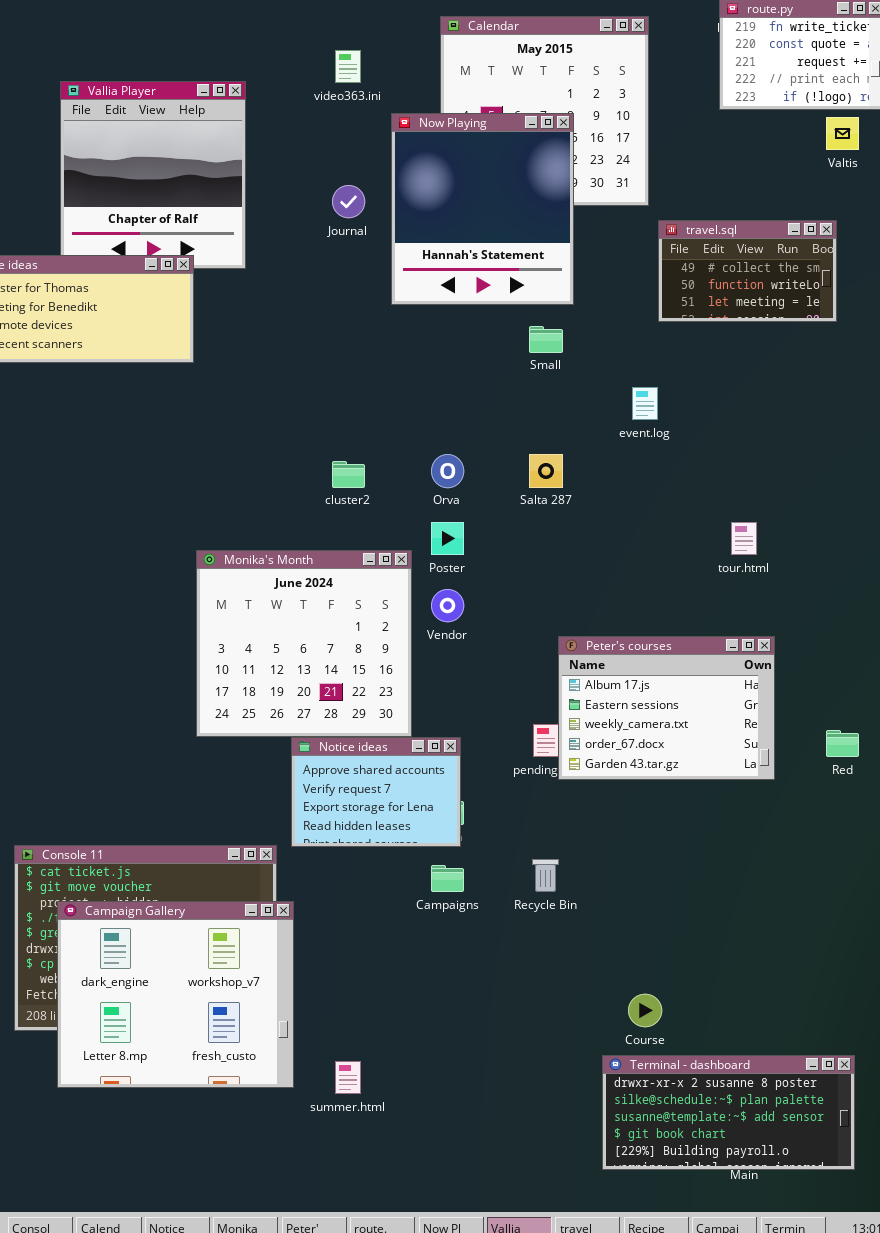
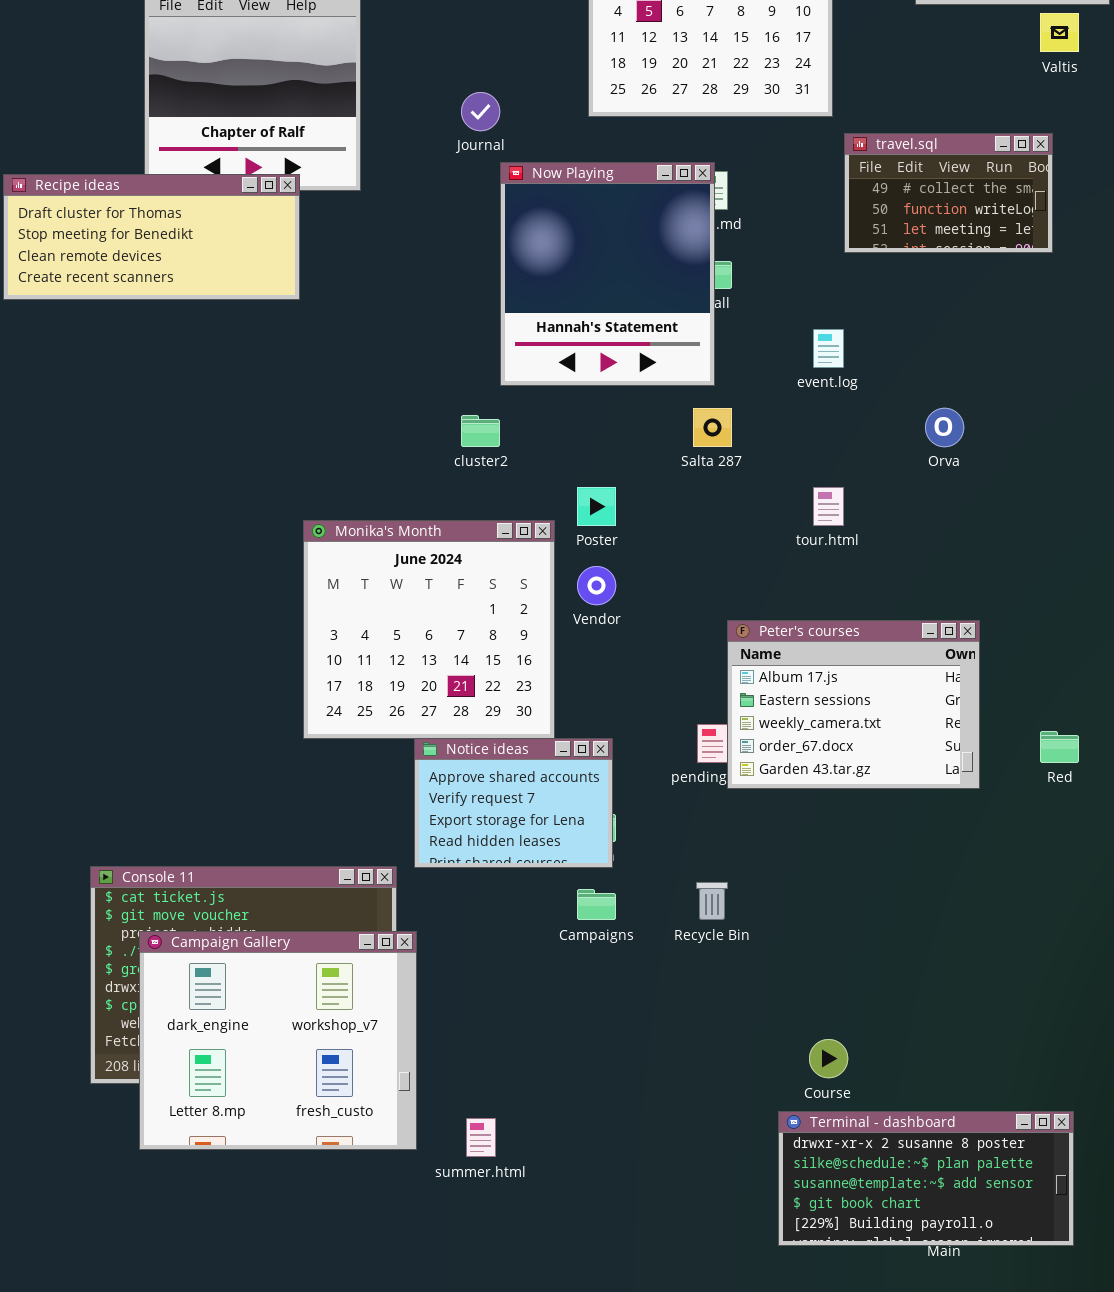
Now Playing: [391,113,574,305] -> [500,162,715,386], moved
Orva: [431,454,464,488] -> [925,408,964,447], moved
tour.html: [731,522,757,555] -> [813,487,844,526], moved

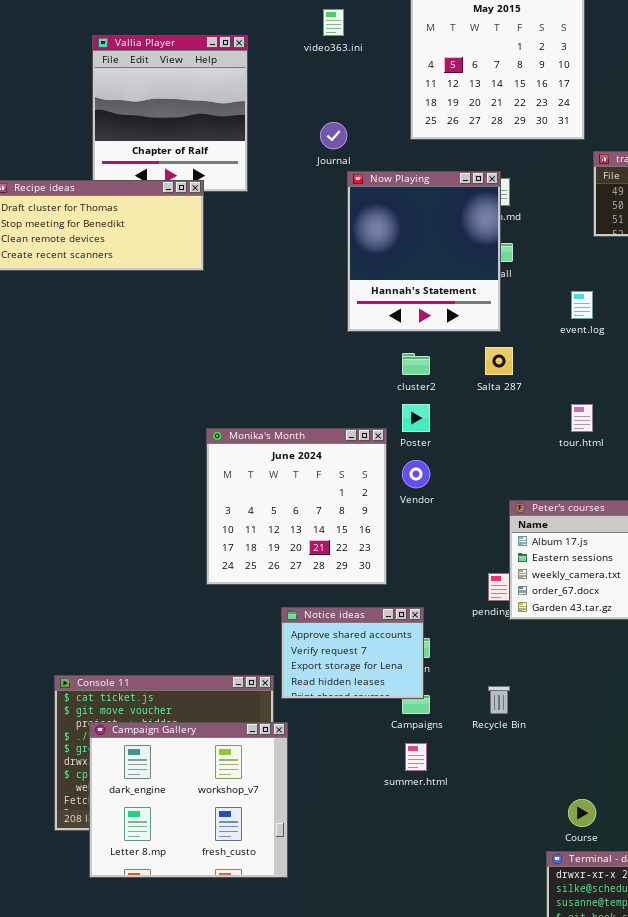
cluster2: [461,415,500,447] -> [402,353,430,375], moved
Notice ideas: [414,738,613,868] -> [281,607,424,699], moved
summer.html: [466,1118,496,1157] -> [405,743,427,771], moved

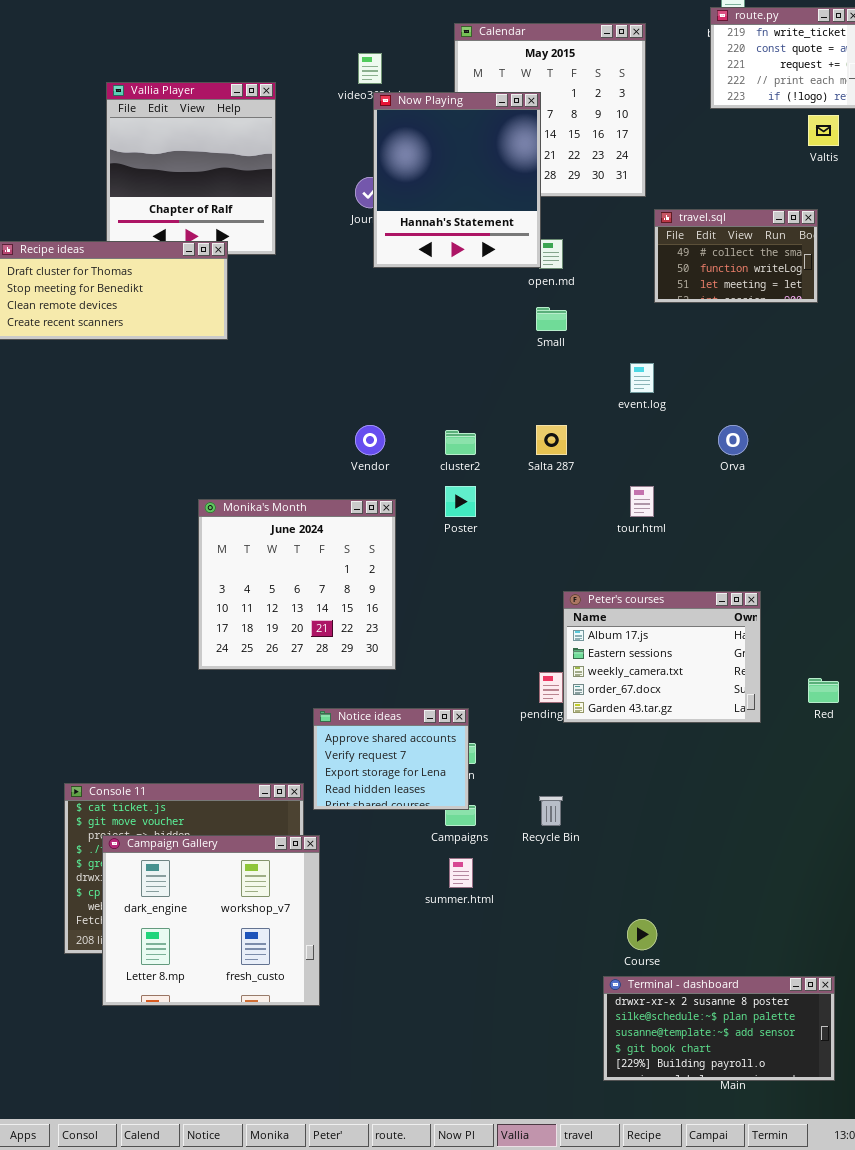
Now Playing: [347,171,501,332] -> [373,92,541,268], moved
Monika's Month: [206,428,387,585] -> [198,499,396,670], moved
Vendor: [402,460,430,488] -> [355,425,385,455], moved

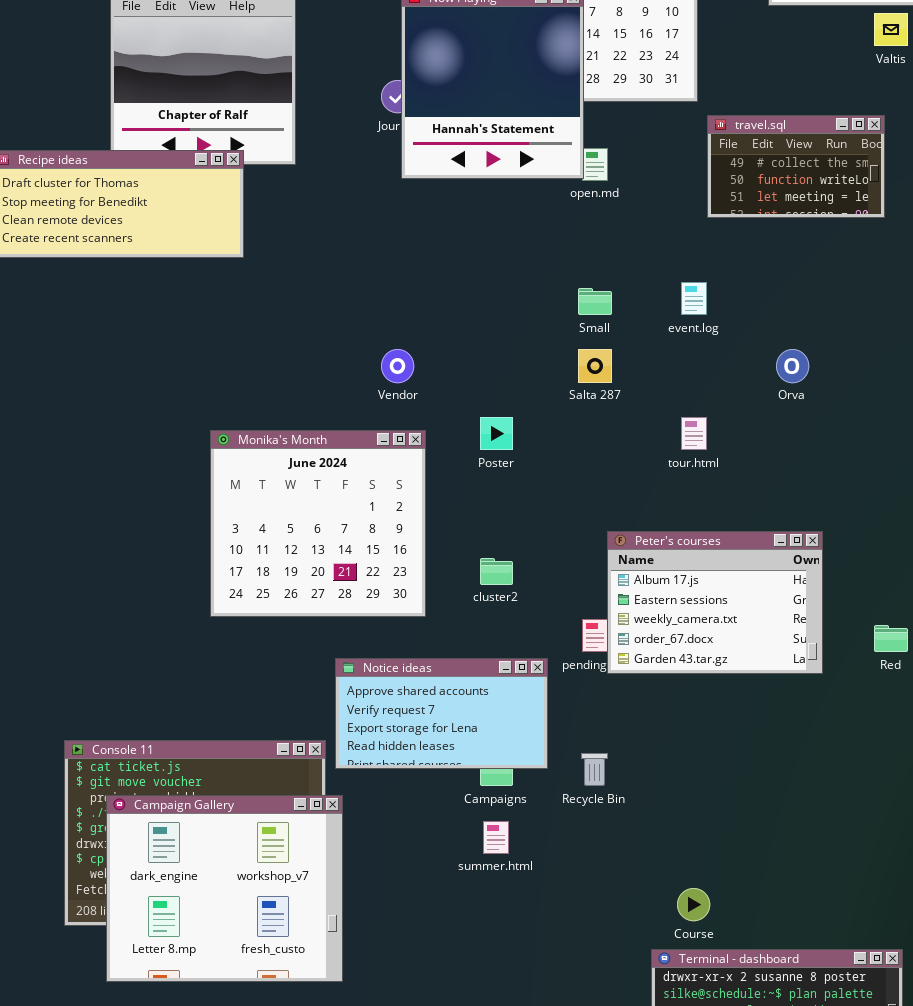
Small: [536,307,567,331] -> [578,288,612,315], moved
cluster2: [445,430,476,455] -> [480,558,513,585], moved
Notice ideas: [313,708,469,810] -> [335,658,548,769], resized

